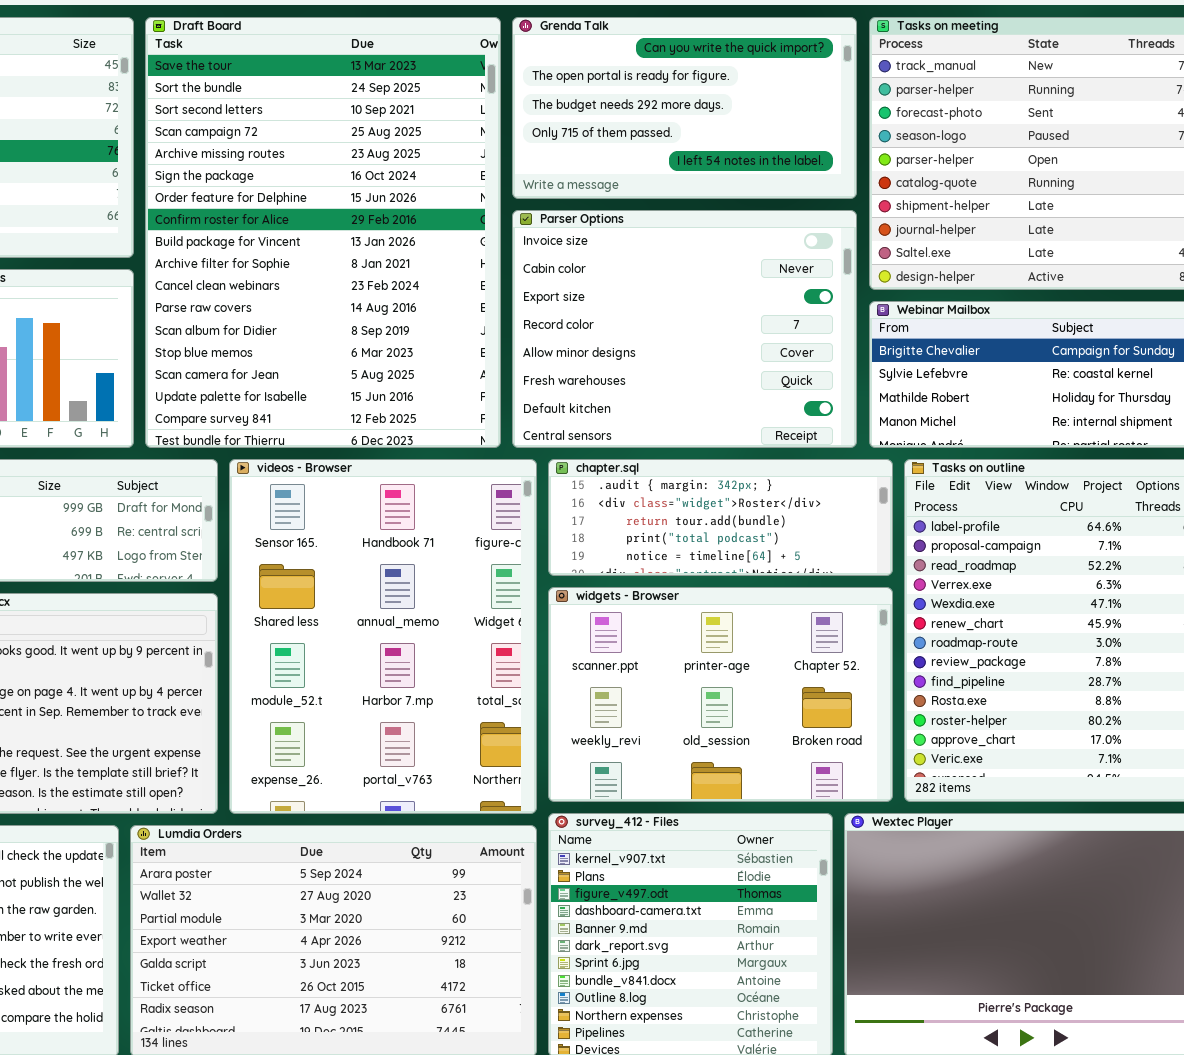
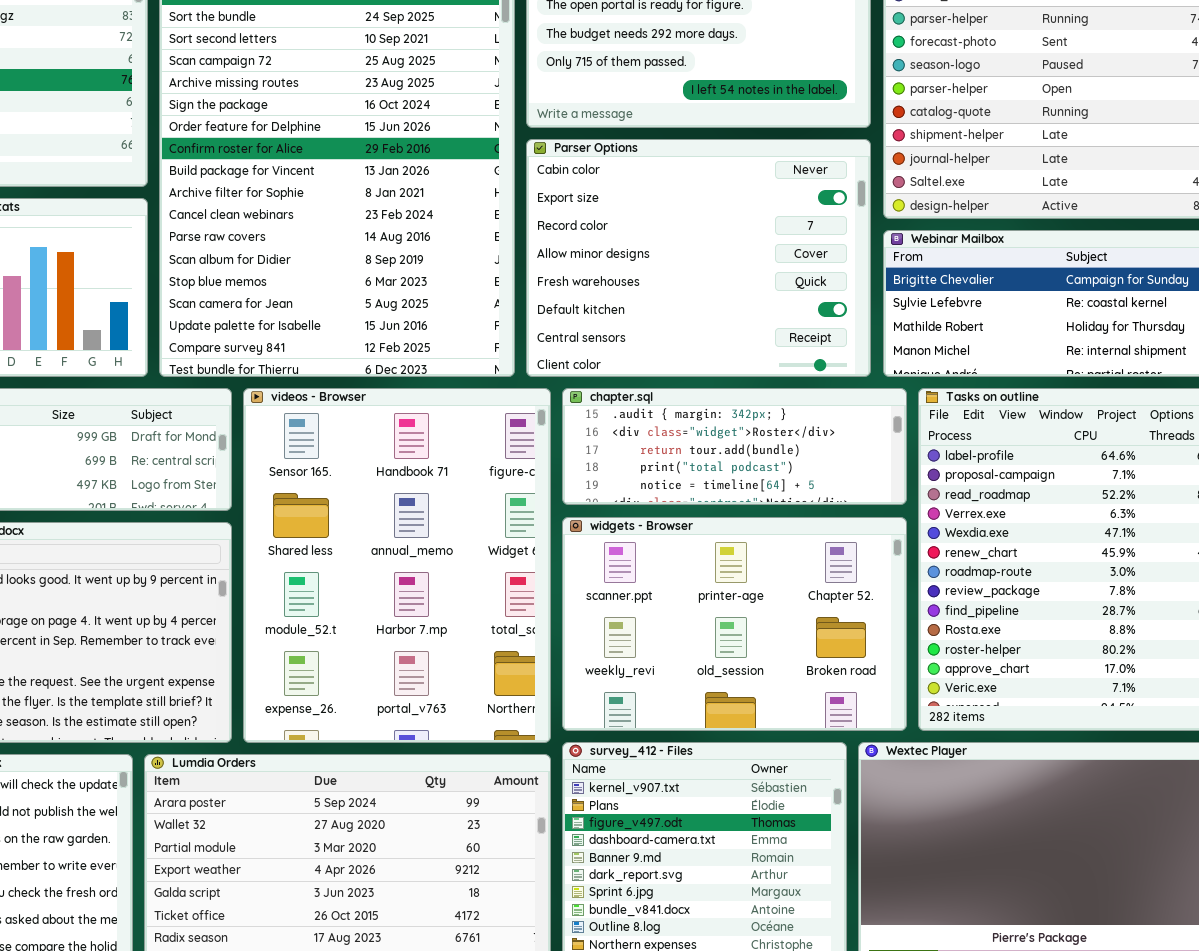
Parser Options: [512,210,857,448] -> [526,139,871,377], scrolled down 1 row

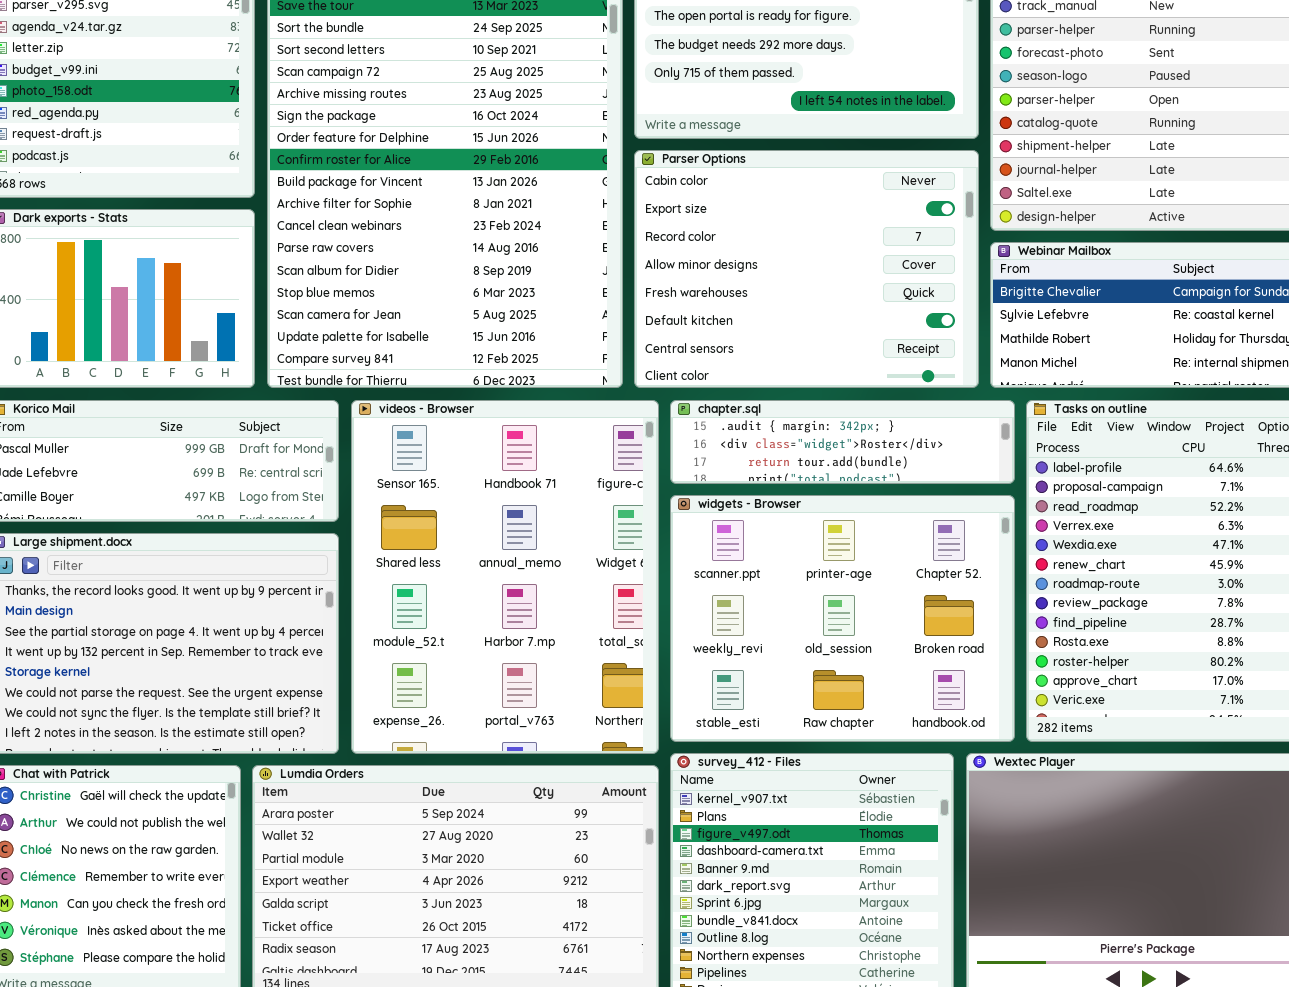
chapter.sql: [562,388,907,505] -> [670,400,1015,484], resized
widgets - Browser: [562,517,907,731] -> [670,495,1015,742], resized

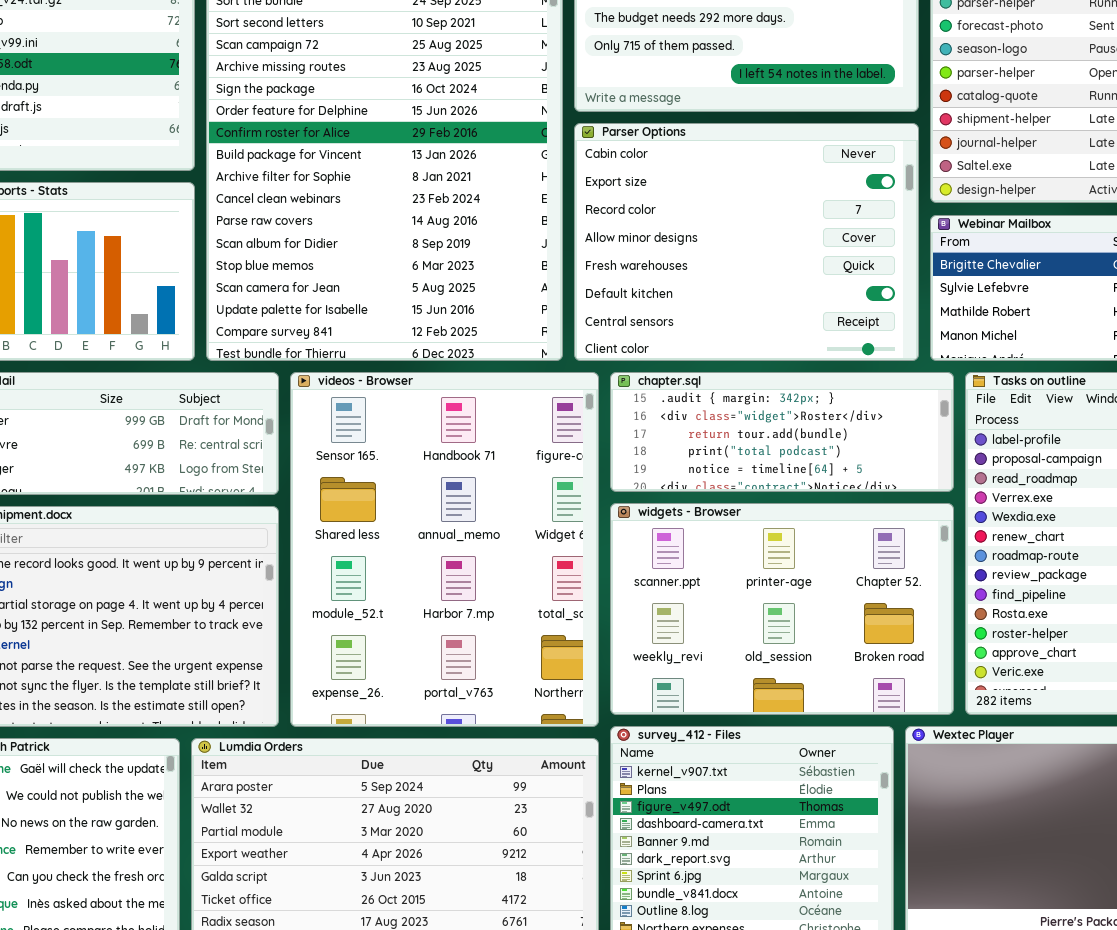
chapter.sql: [670,400,1015,484] -> [610,372,954,492], resized
widgets - Browser: [670,495,1015,742] -> [610,503,954,715], resized

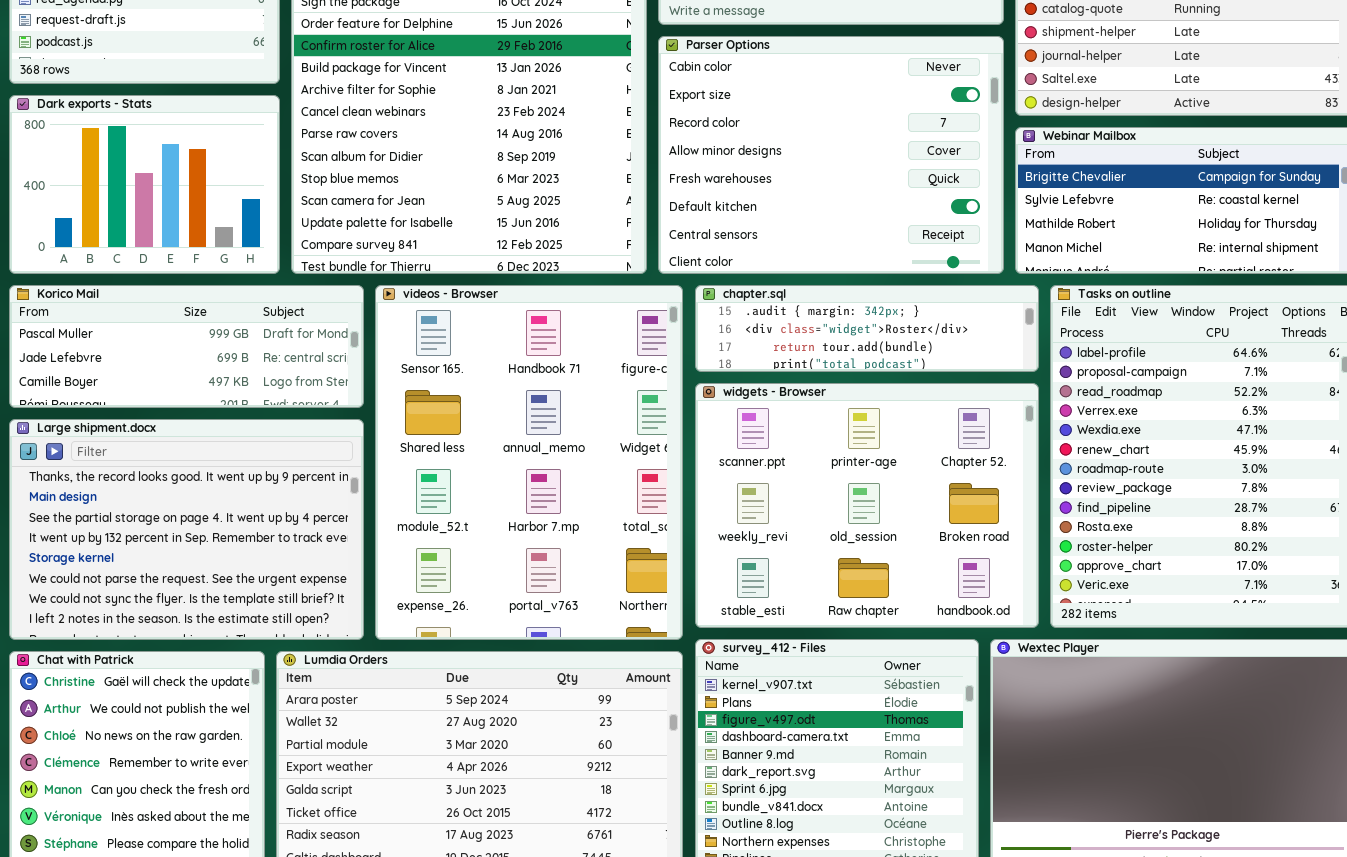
chapter.sql: [610,372,954,492] -> [695,285,1039,372], resized
widgets - Browser: [610,503,954,715] -> [695,383,1039,628], resized

